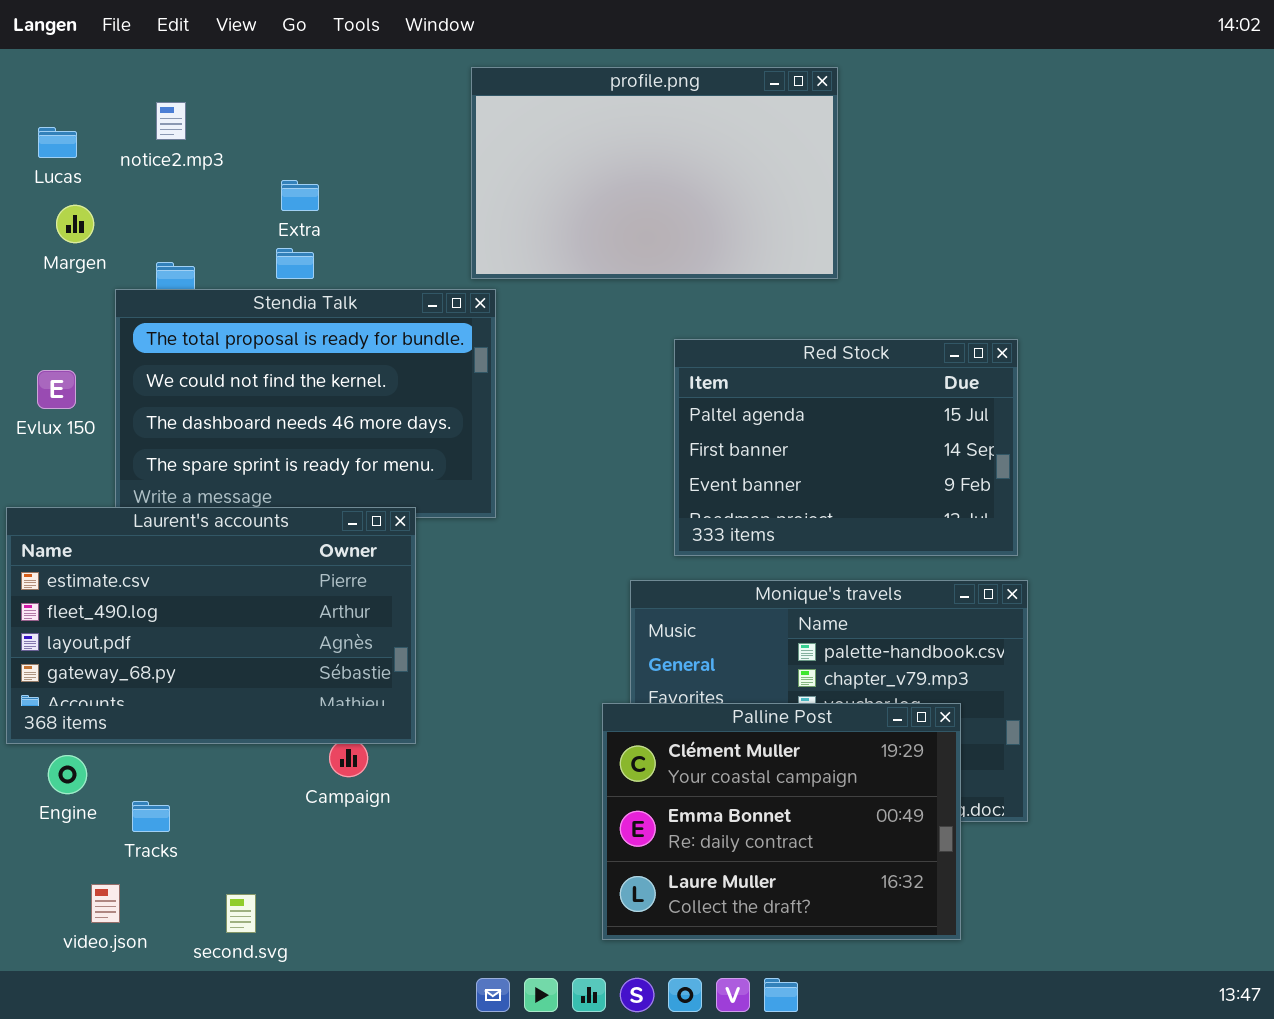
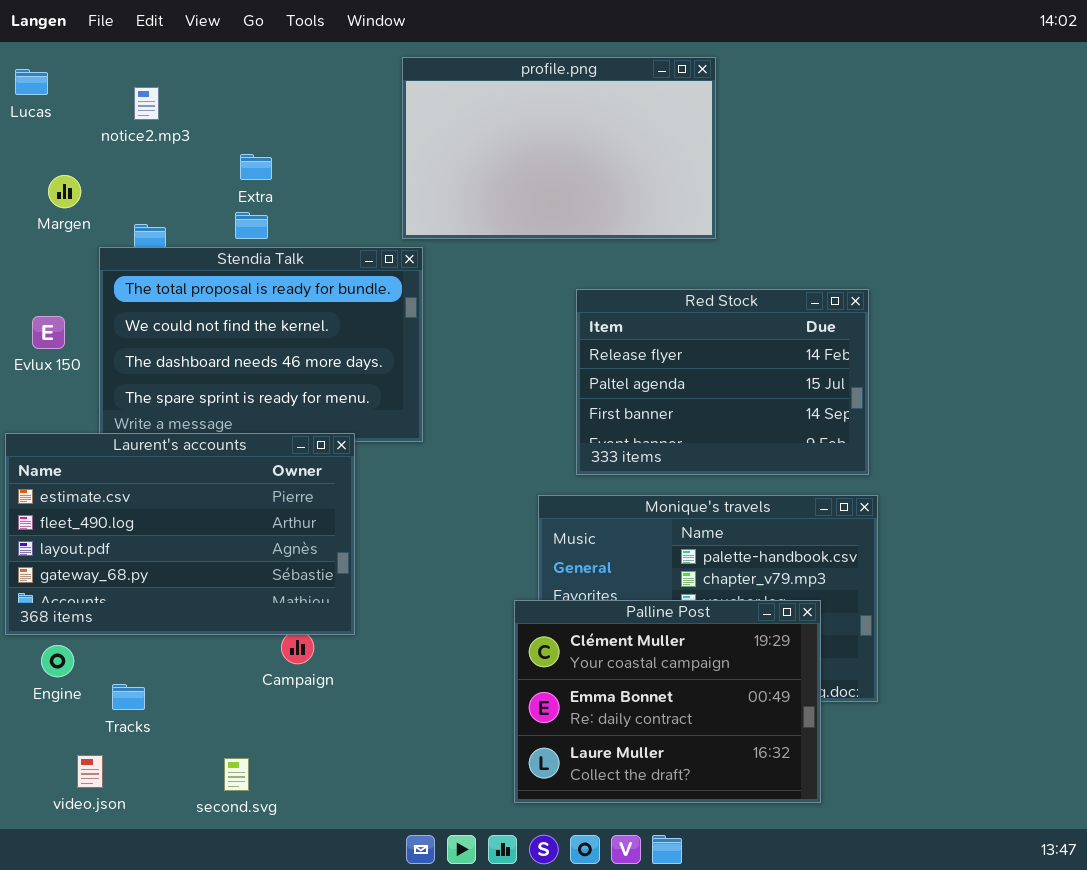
Lucas: [38,127,77,158] -> [15,69,48,95], moved
Red Stock: [674,339,1018,556] -> [576,289,869,475], scrolled up 1 row
second.svg: [226,894,256,933] -> [224,758,249,791], moved

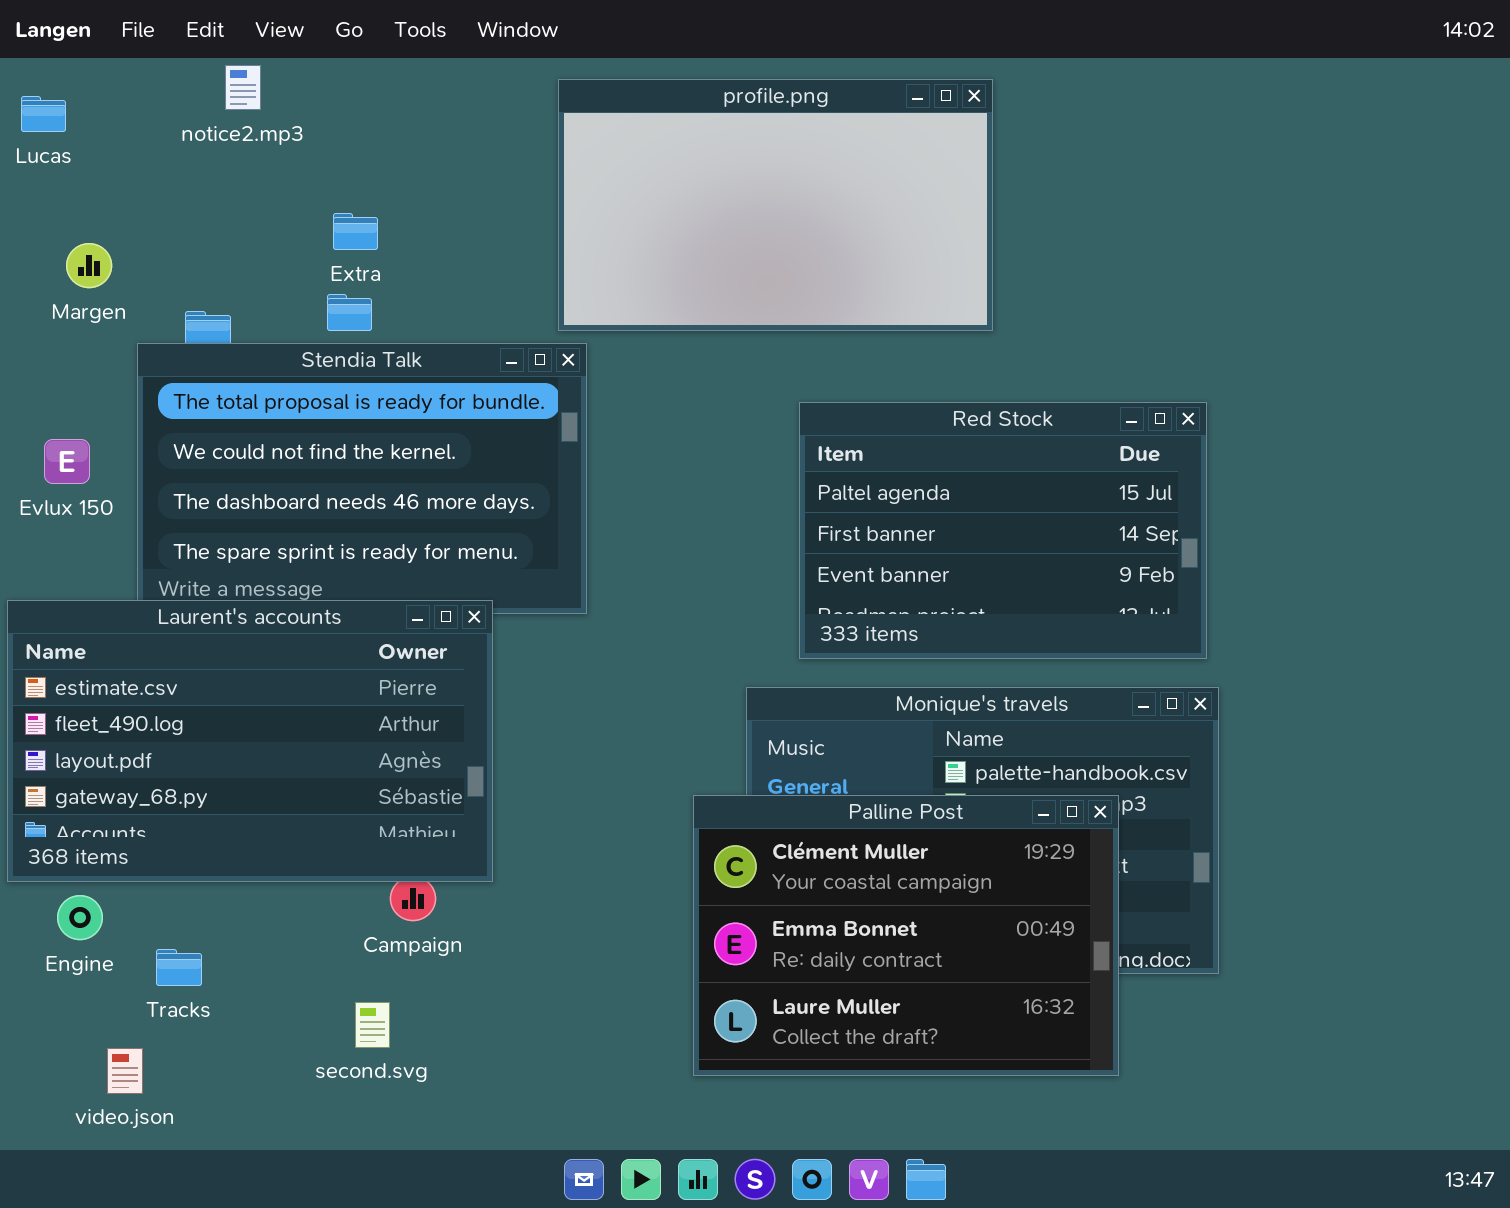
notice2.mp3: [134,87,159,120] -> [225,65,261,110], moved
Red Stock: [576,289,869,475] -> [799,402,1207,659], scrolled down 1 row
Palline Post: [514,600,821,803] -> [693,795,1119,1076], moved
second.svg: [224,758,249,791] -> [355,1002,390,1048], moved

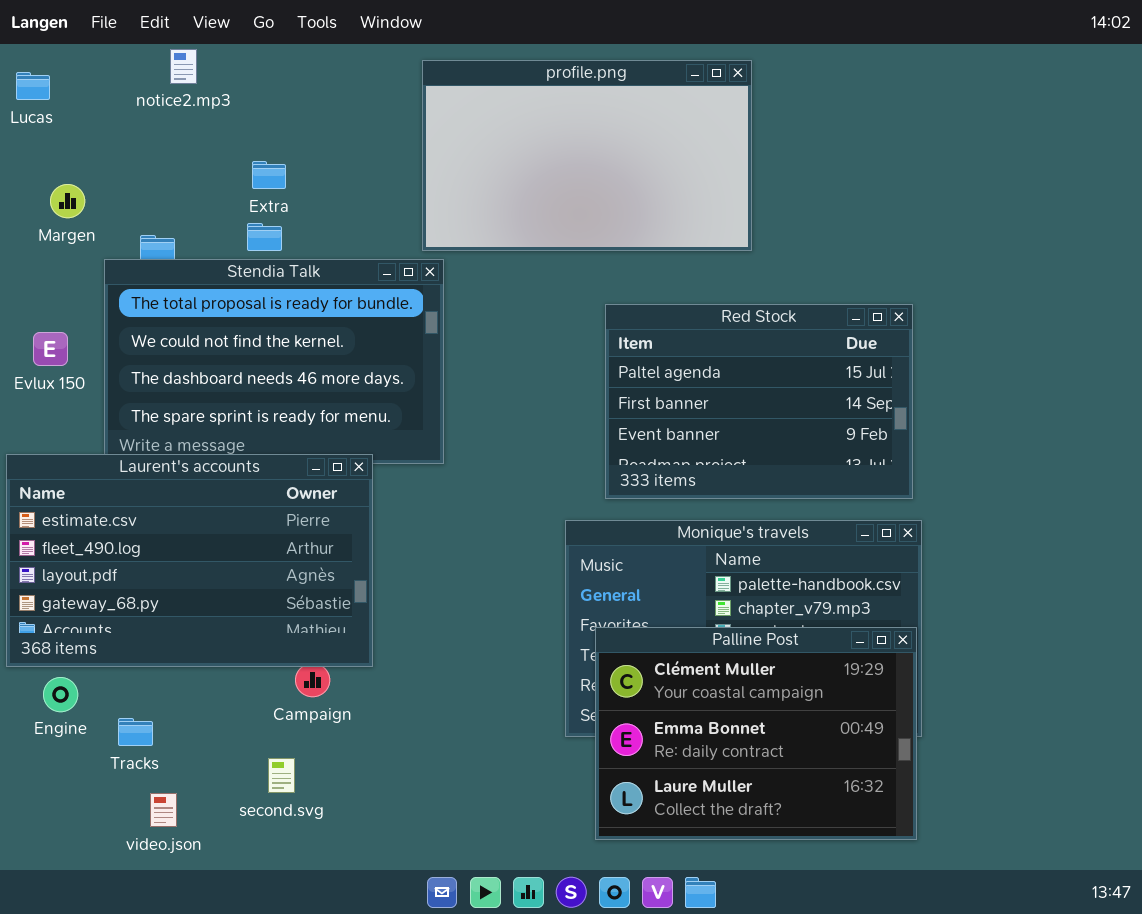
Palline Post: [693,795,1119,1076] -> [595,627,917,840], moved
video.json: [107,1048,143,1094] -> [150,793,177,827], moved

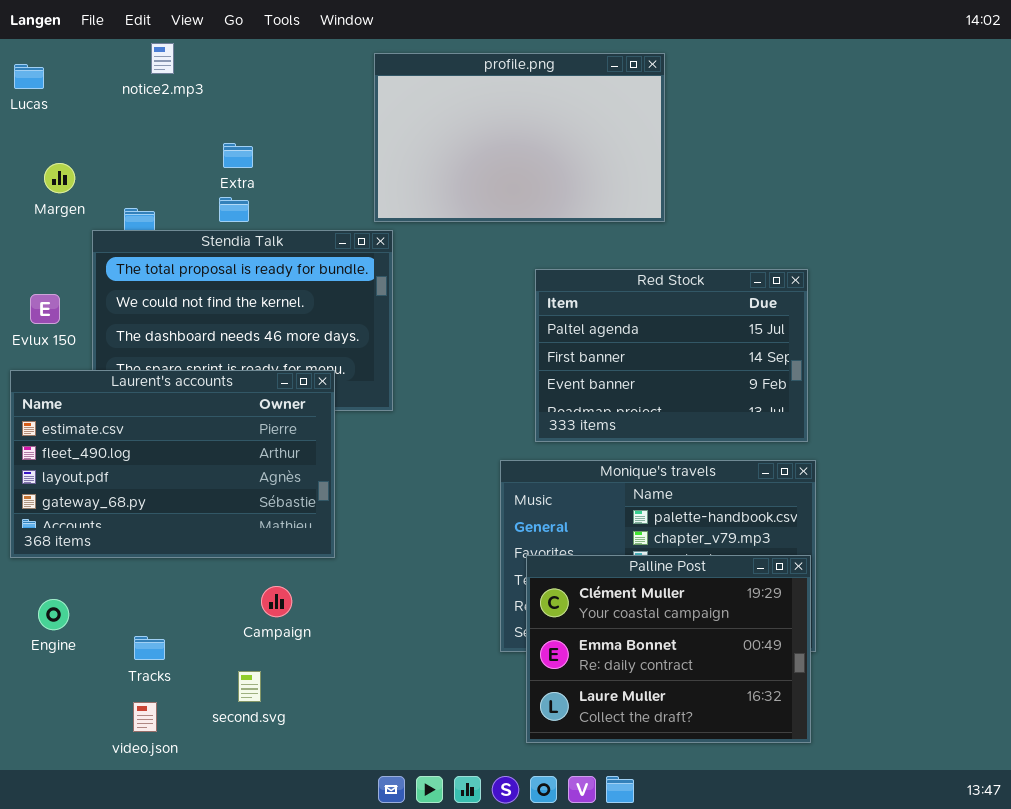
Laurent's accounts: [6,454,373,667] -> [10,370,335,558], moved
Tracks: [118,718,153,746] -> [134,636,165,660], moved

